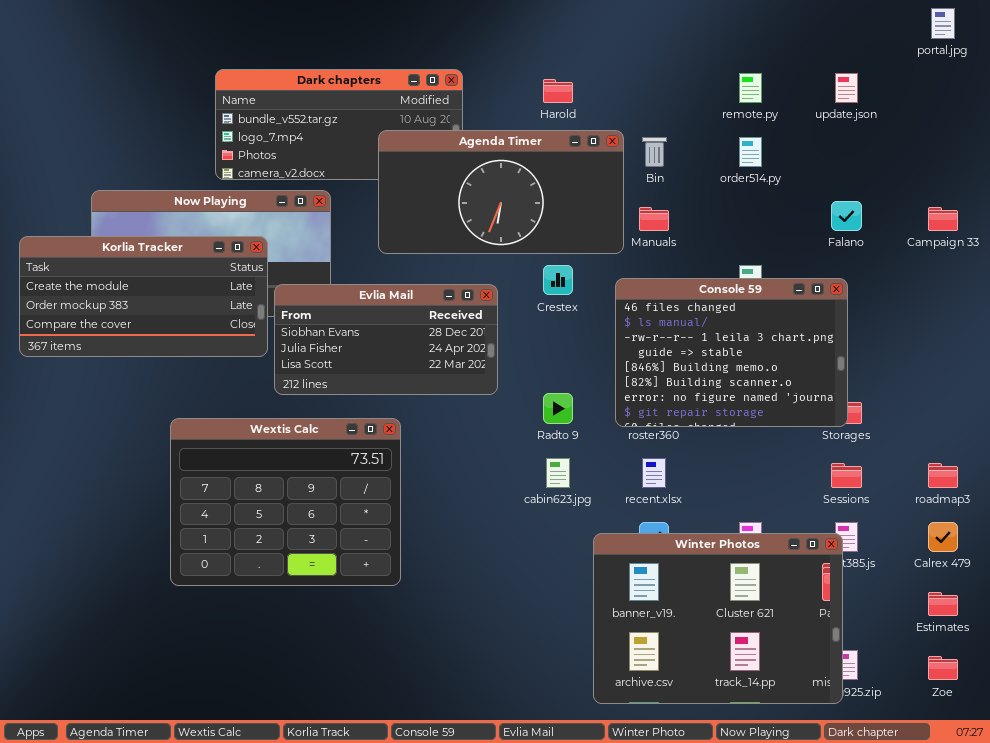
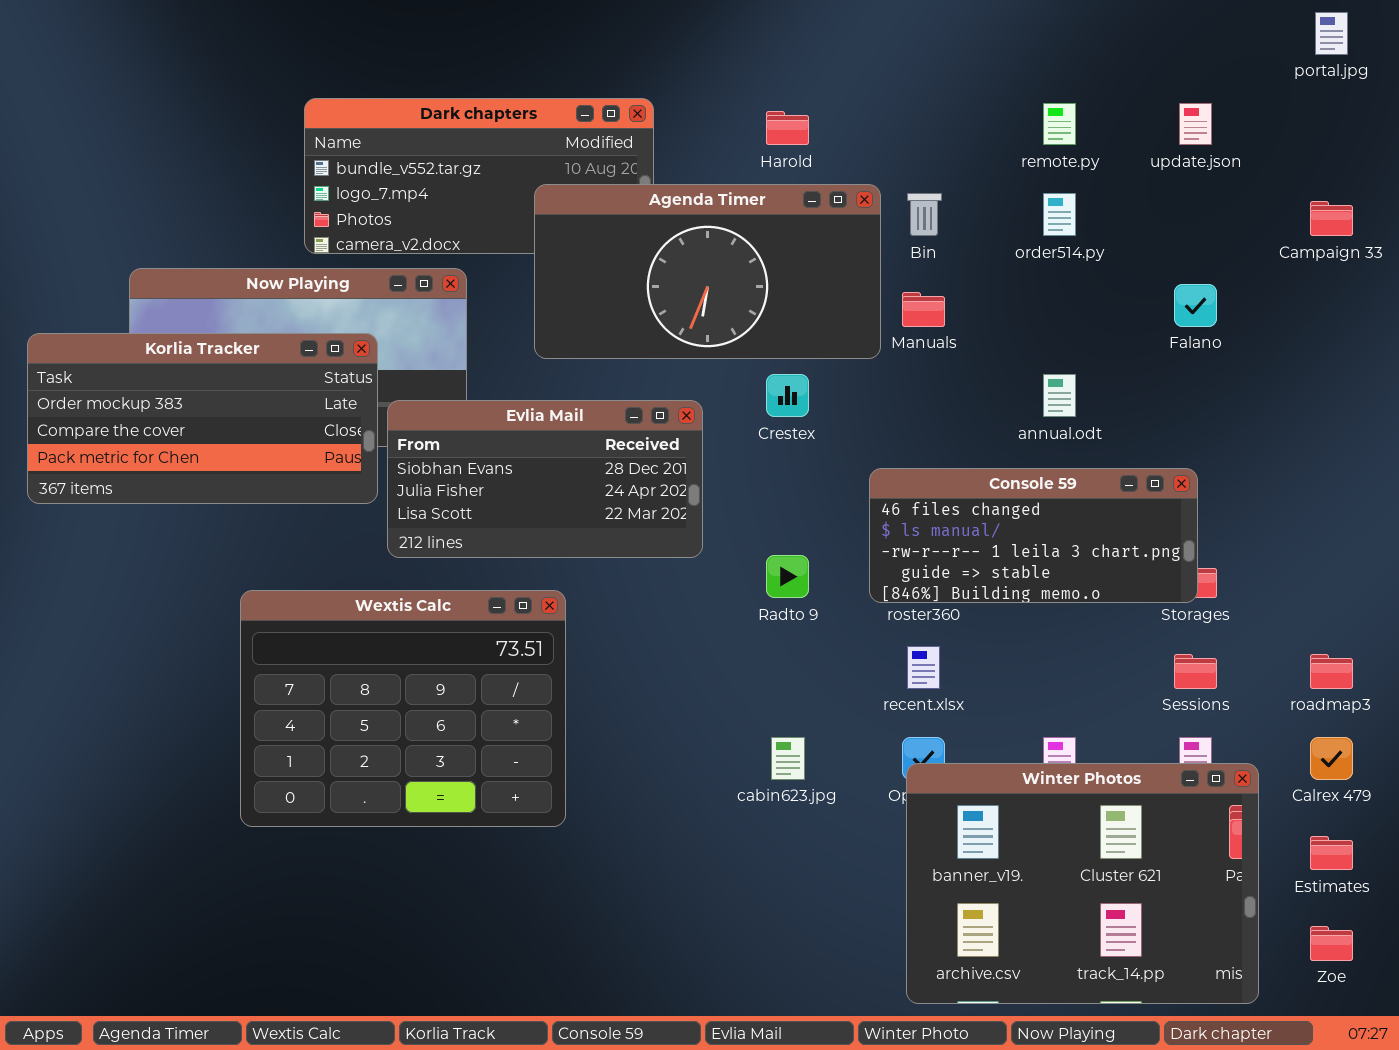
Campaign 33: [928,207,958,231] -> [1310,201,1353,236], moved
Korlia Tracker: [19,236,268,357] -> [27,333,378,504], scrolled down 1 row
Console 59: [615,278,848,427] -> [869,468,1198,603], resized
cabin623.jpg: [546,458,570,488] -> [771,737,805,780], moved
Winter Photos: [593,533,843,704] -> [906,763,1259,1004], moved

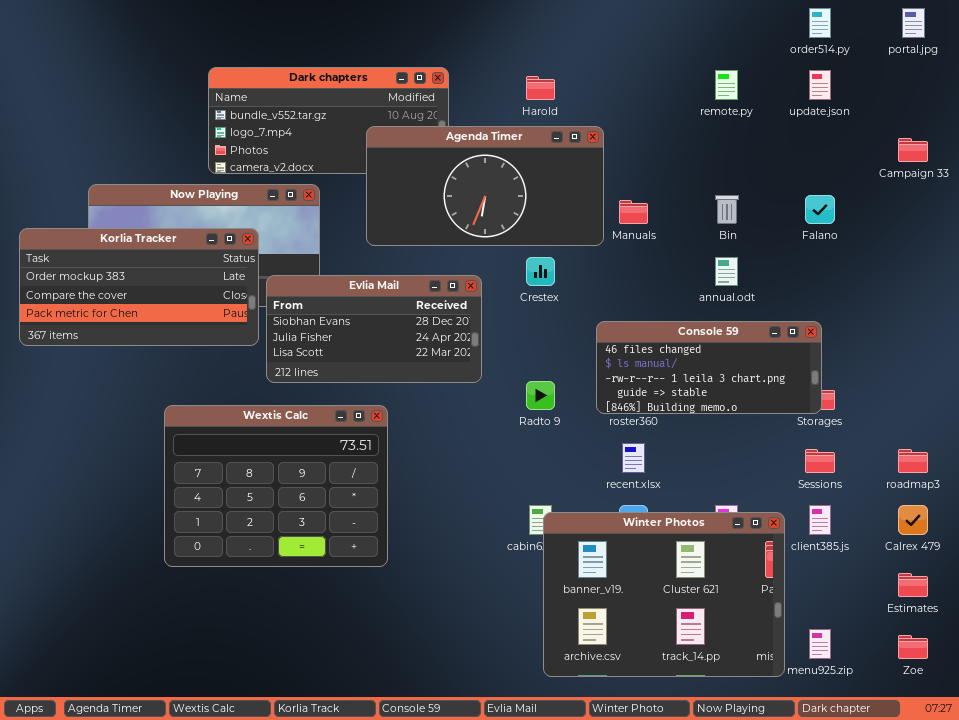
Bin: [907,193,942,236] -> [715,195,739,224], moved
order514.py: [1043,193,1076,236] -> [809,8,831,38], moved
Winter Photos: [906,763,1259,1004] -> [543,512,785,677], moved

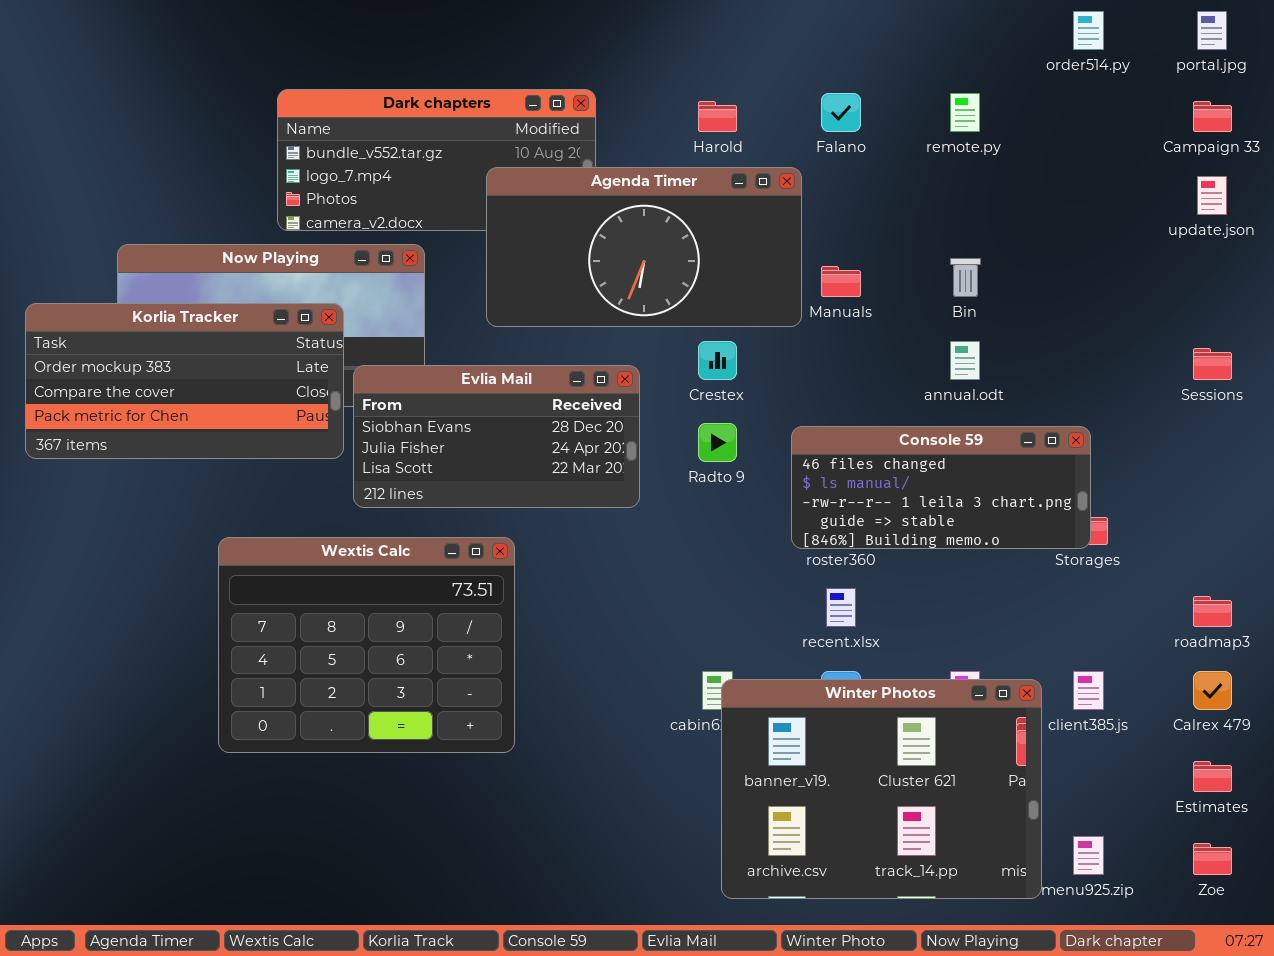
update.json: [809,70,831,100] -> [1197,176,1227,215], moved
Campaign 33: [898,138,928,162] -> [1193,101,1232,132], moved
Falano: [805,195,835,224] -> [821,93,861,132], moved
Radto 9: [526,381,555,410] -> [698,423,737,462], moved
Sessions: [805,449,835,473] -> [1193,348,1232,380], moved

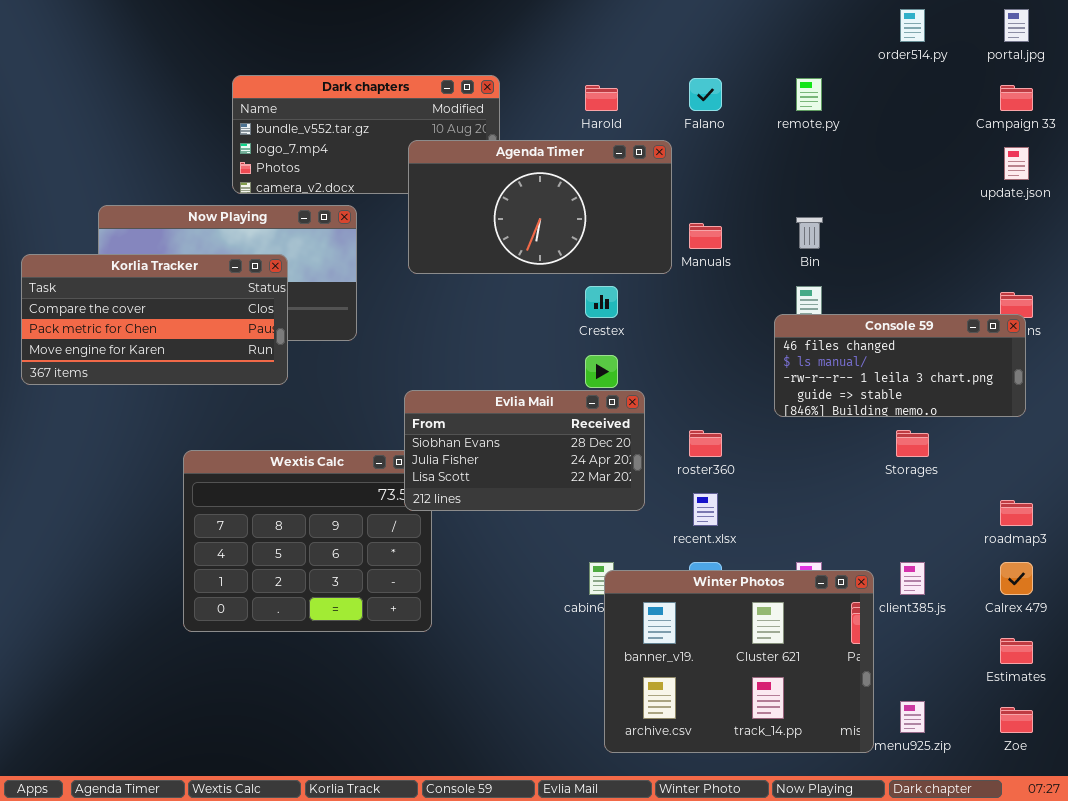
Korlia Tracker: [25,303,344,459] -> [21,254,288,385], scrolled down 1 row
Evlia Mail: [353,365,640,508] -> [404,390,645,511], moved
Console 59: [791,426,1091,549] -> [774,314,1026,417], moved

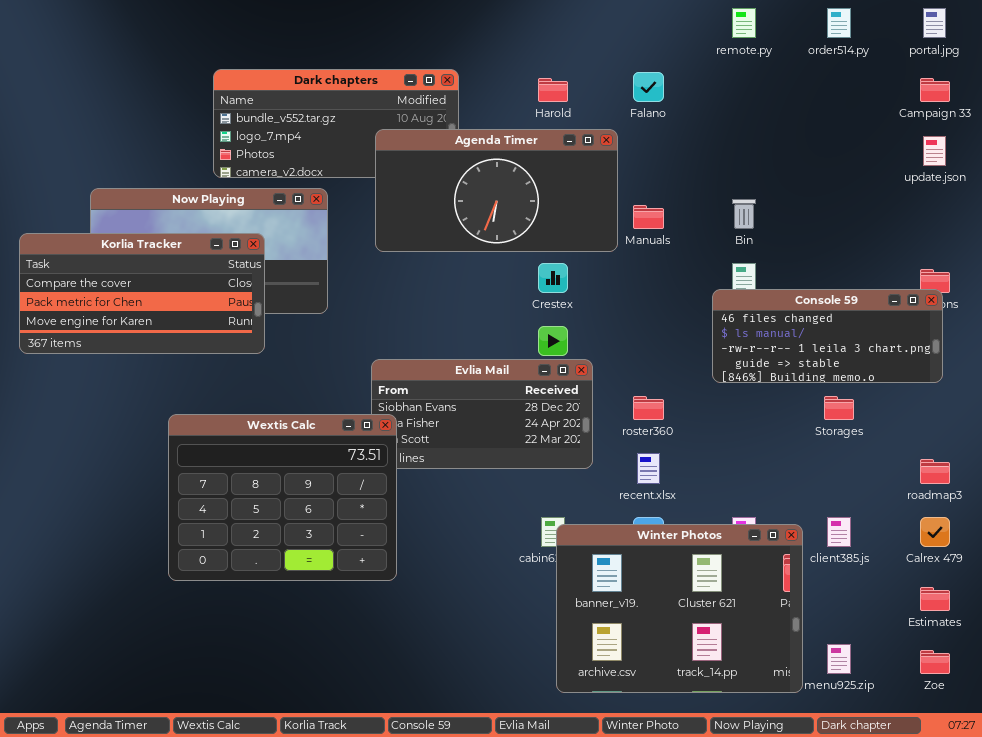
remote.py: [796,78,822,111] -> [732,8,756,38], moved
Wextis Calc: [183,450,432,632] -> [168,414,397,581], raised

